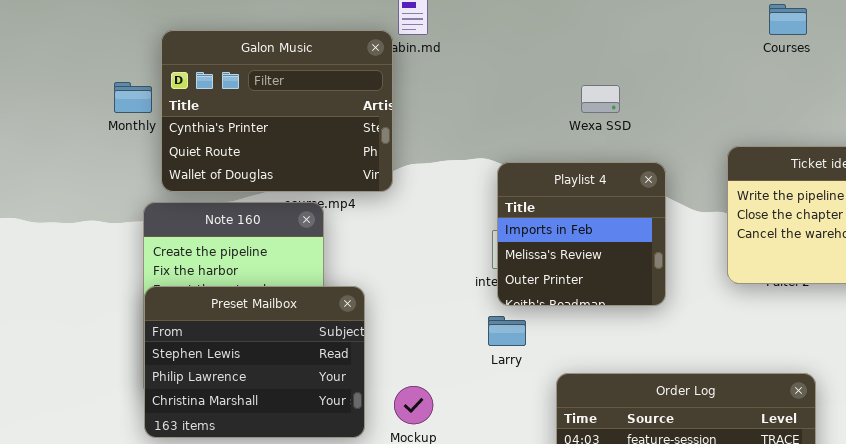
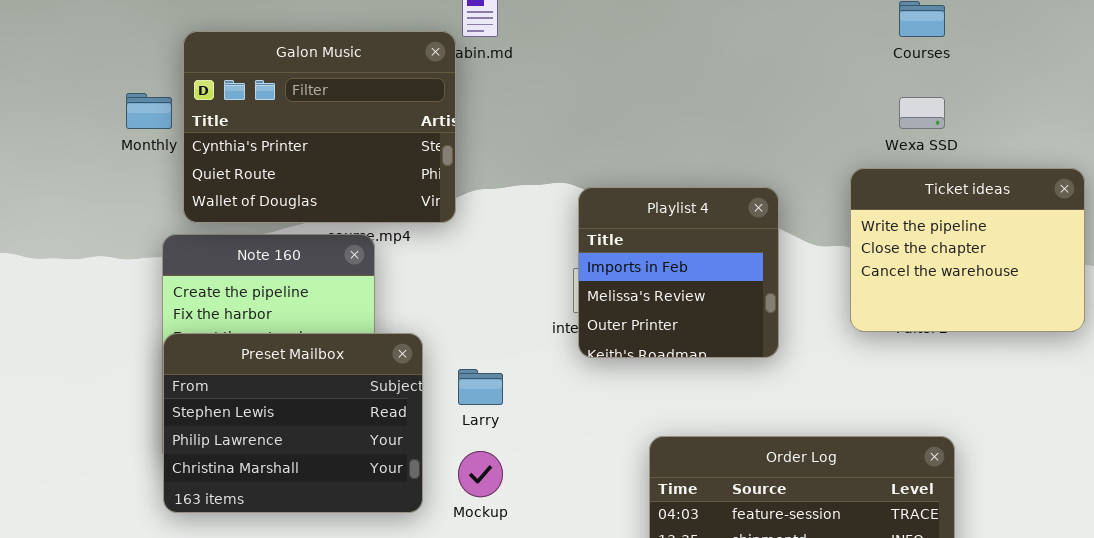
Wexa SSD: [581,85,620,113] -> [899,97,945,129], moved
Larry: [488,316,526,346] -> [458,369,503,405], moved

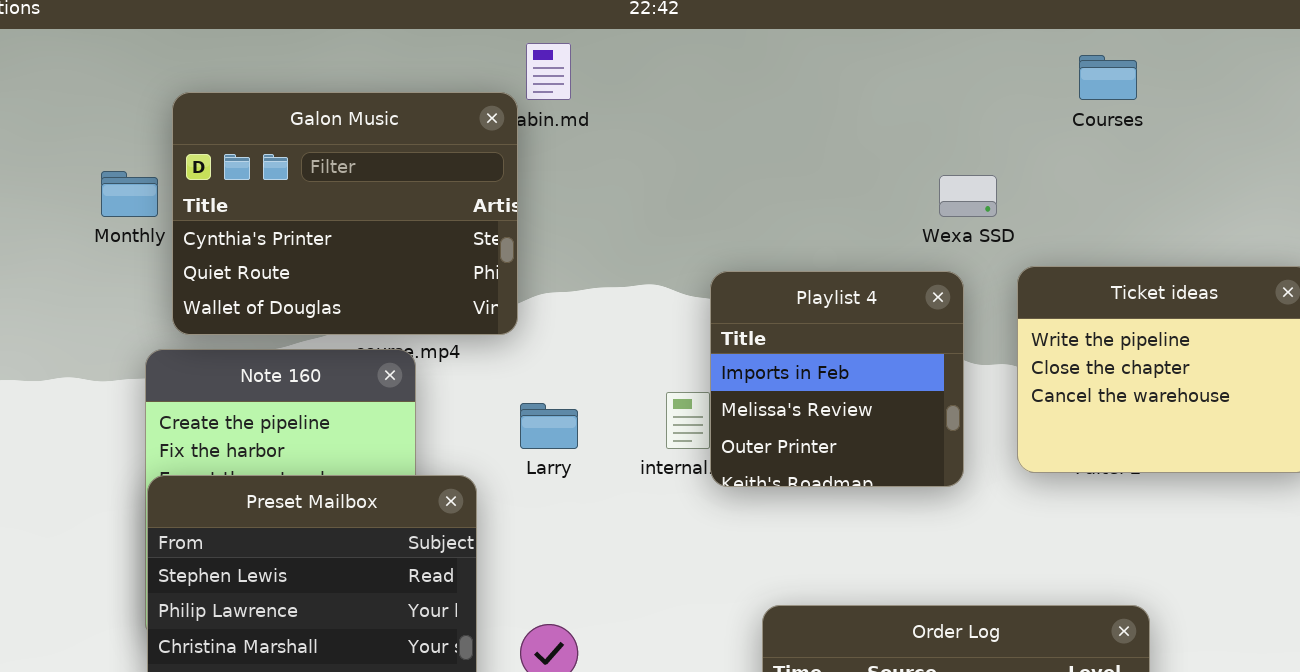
Wexa SSD: [899,97,945,129] -> [939,175,997,217], moved
Playlist 4: [578,187,779,358] -> [710,271,964,487], moved
Larry: [458,369,503,405] -> [520,403,578,449], moved

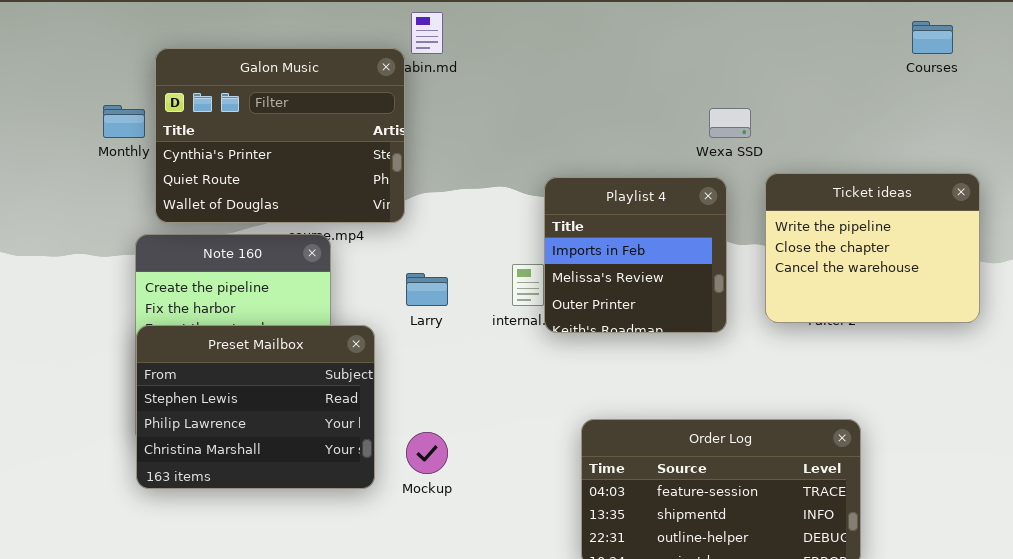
Courses: [1079,55,1137,100] -> [912,21,953,54], moved

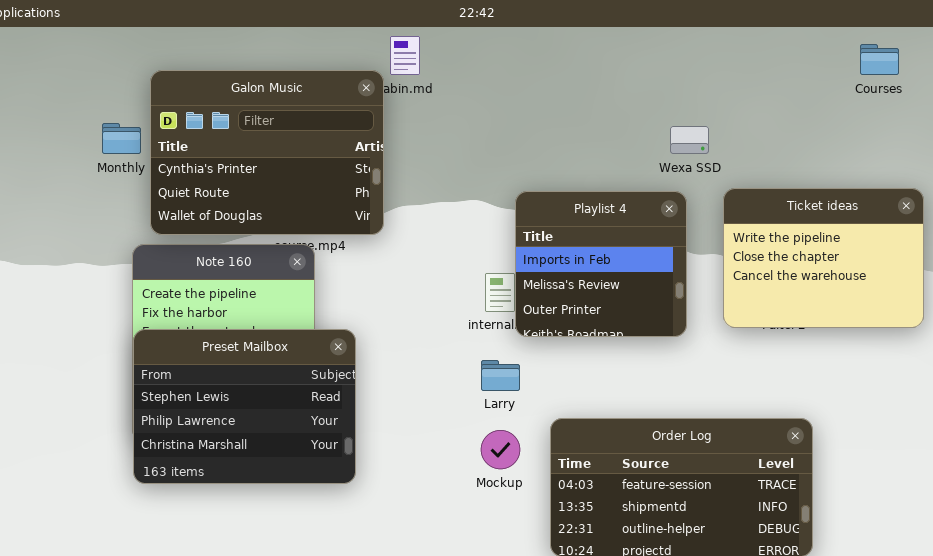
Larry: [406,273,448,306] -> [481,360,520,391], moved
Mockup: [406,432,448,474] -> [481,430,520,469], moved

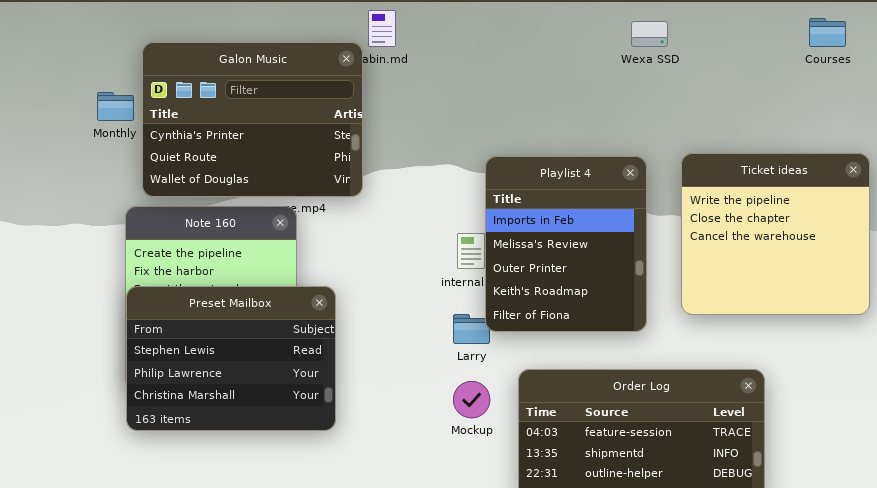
Wexa SSD: [670,126,709,154] -> [631,21,668,47], moved
Ticket ideas: [723,188,924,328] -> [681,153,870,315], resized
Playlist 4: [515,191,687,337] -> [485,156,647,332], resized

